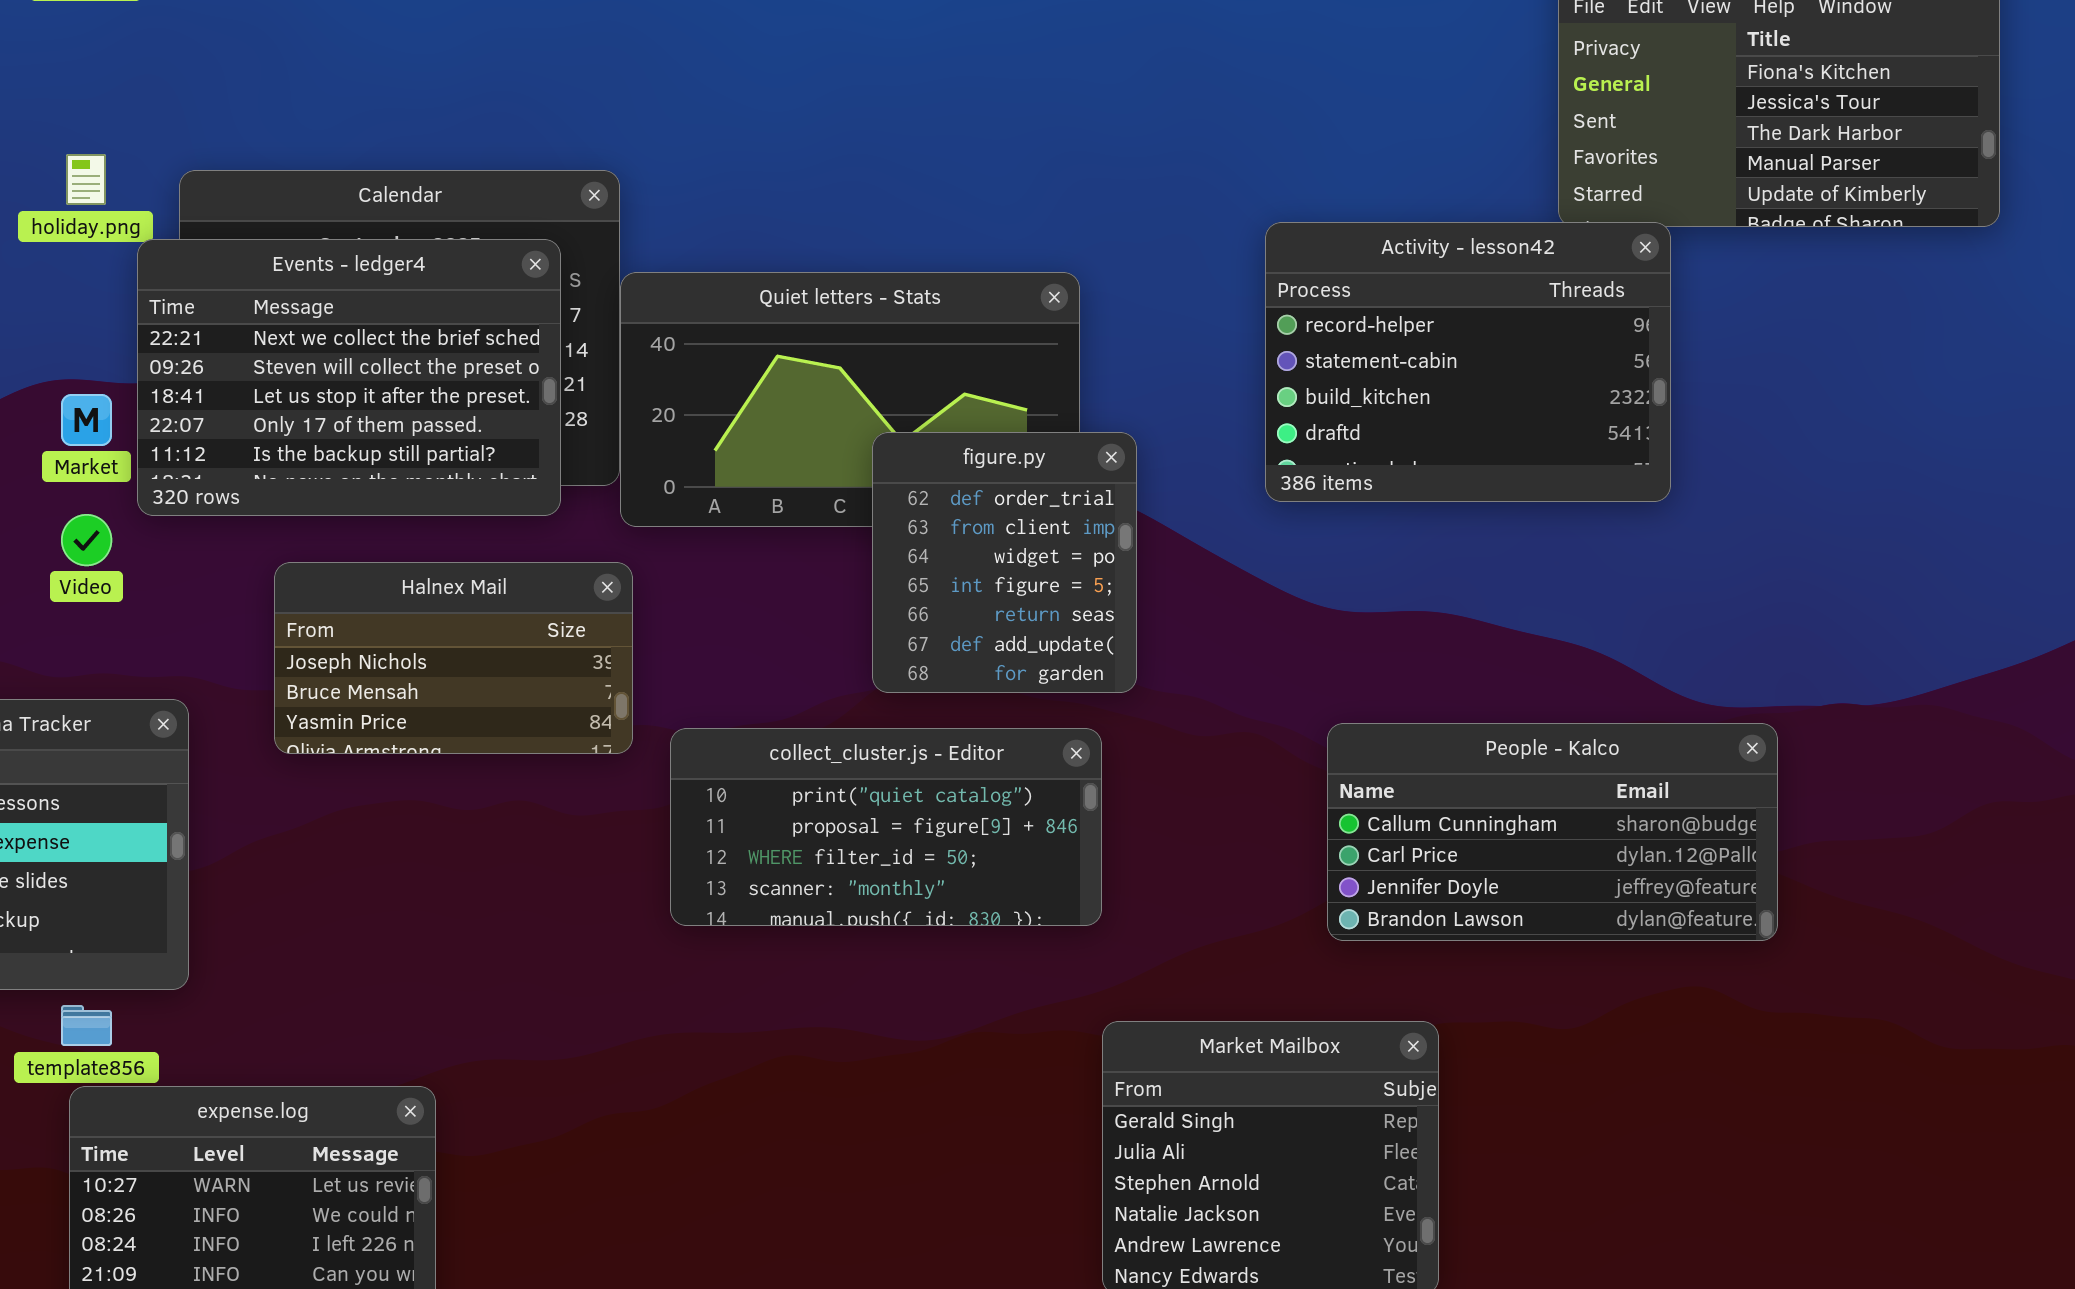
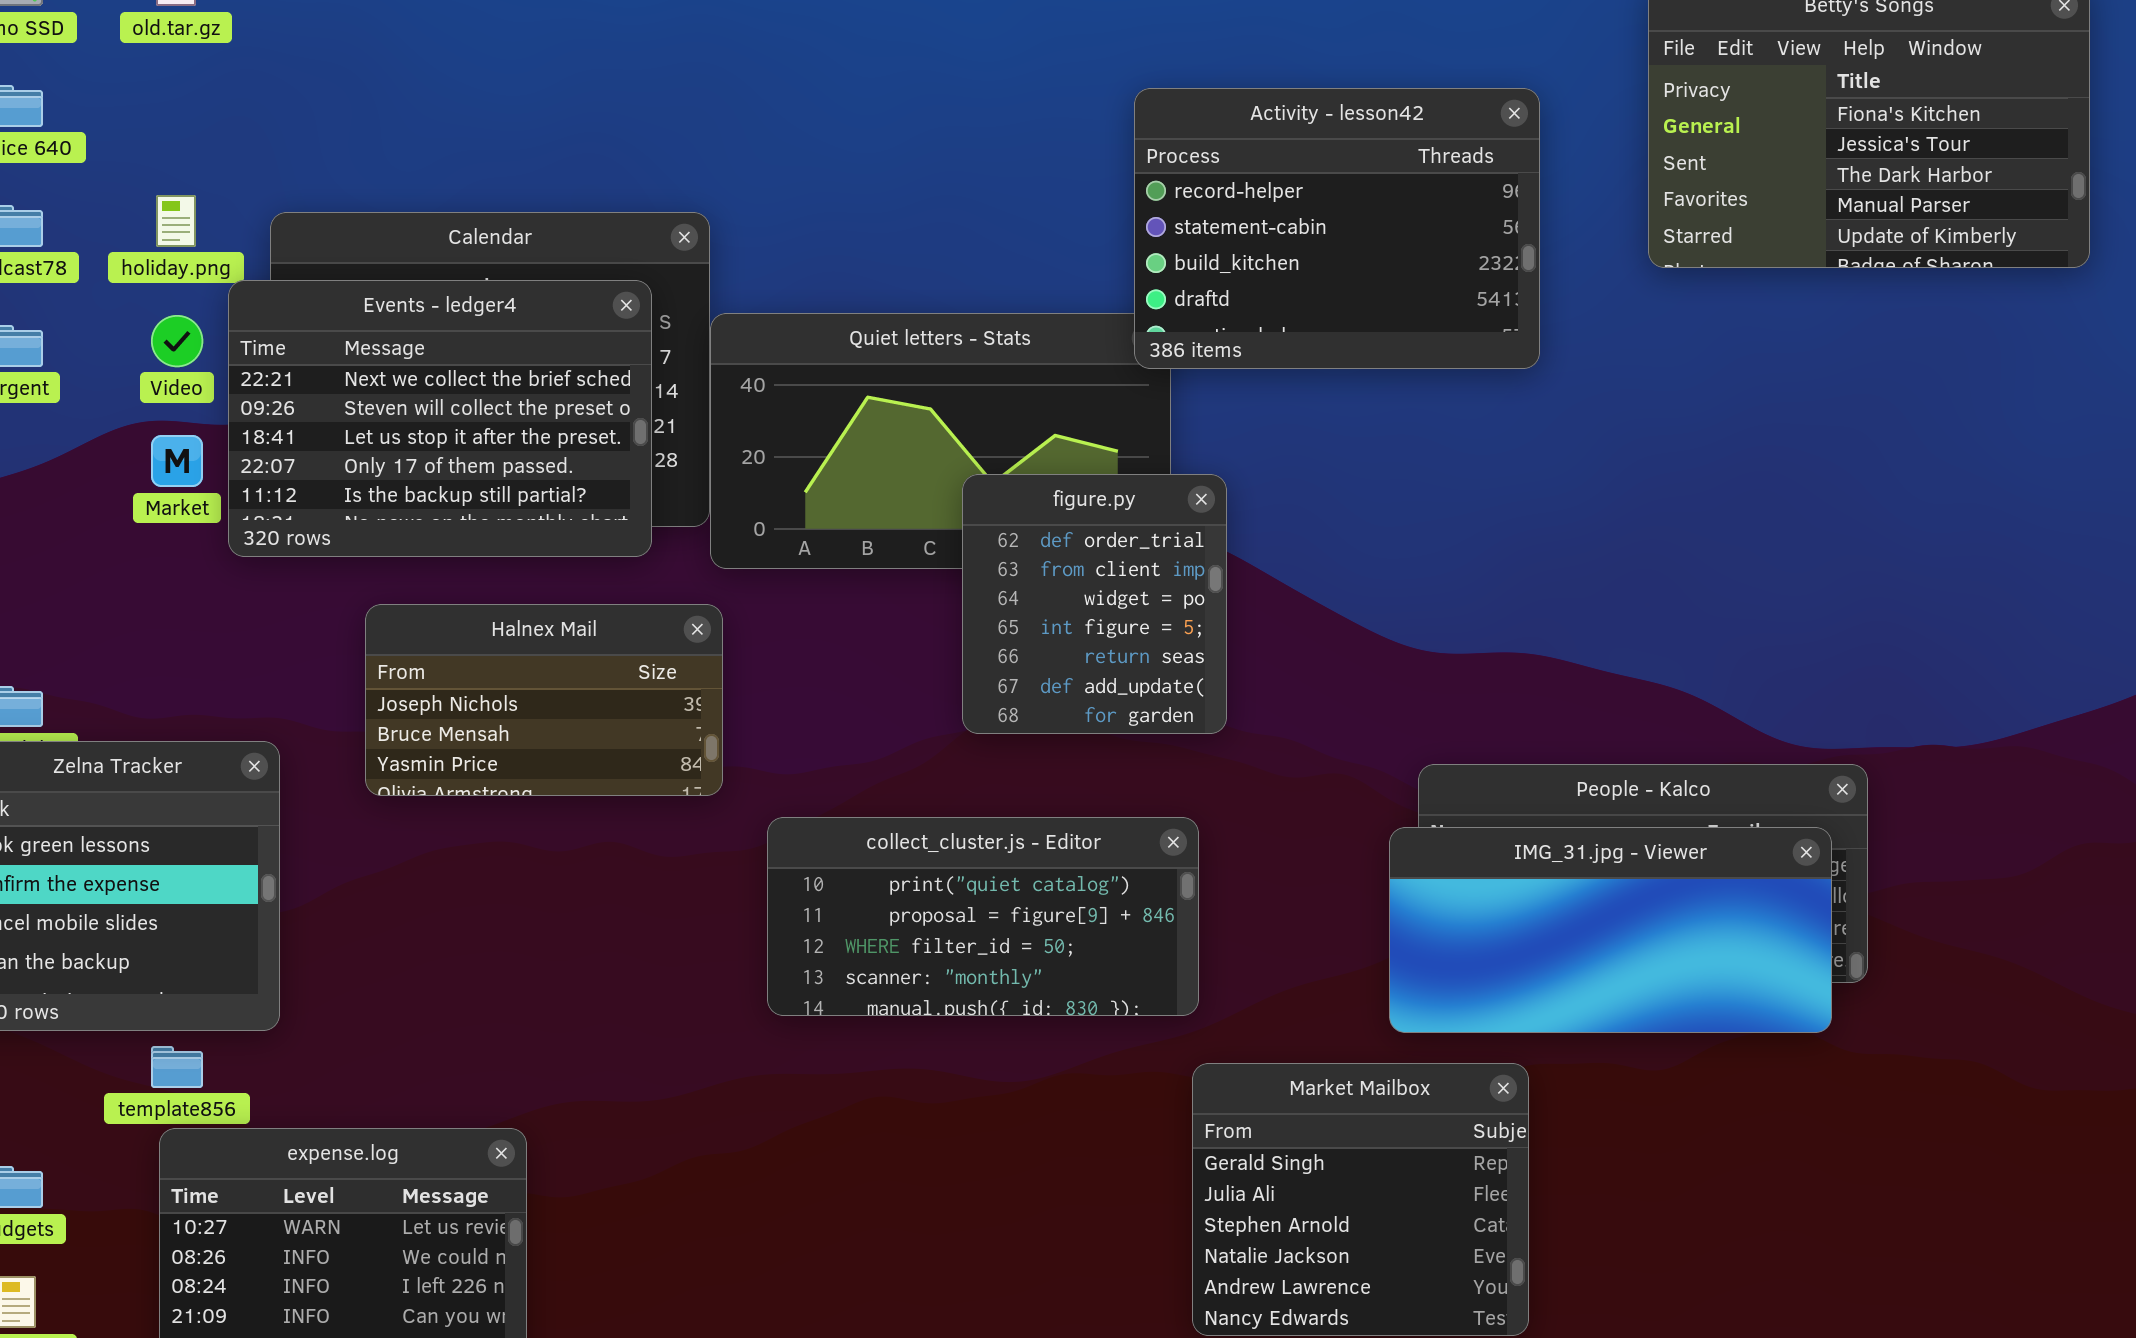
Activity - lesson42: [1265,222,1671,502] -> [1134,88,1540,369], moved
Video: [61,514,112,566] -> [151,315,203,367], moved
collect_cluster.js - Editor: [670,728,1102,926] -> [767,817,1199,1016], moved
IMG_31.jpg - Viewer: none -> [1389,827,1832,1033], opened

